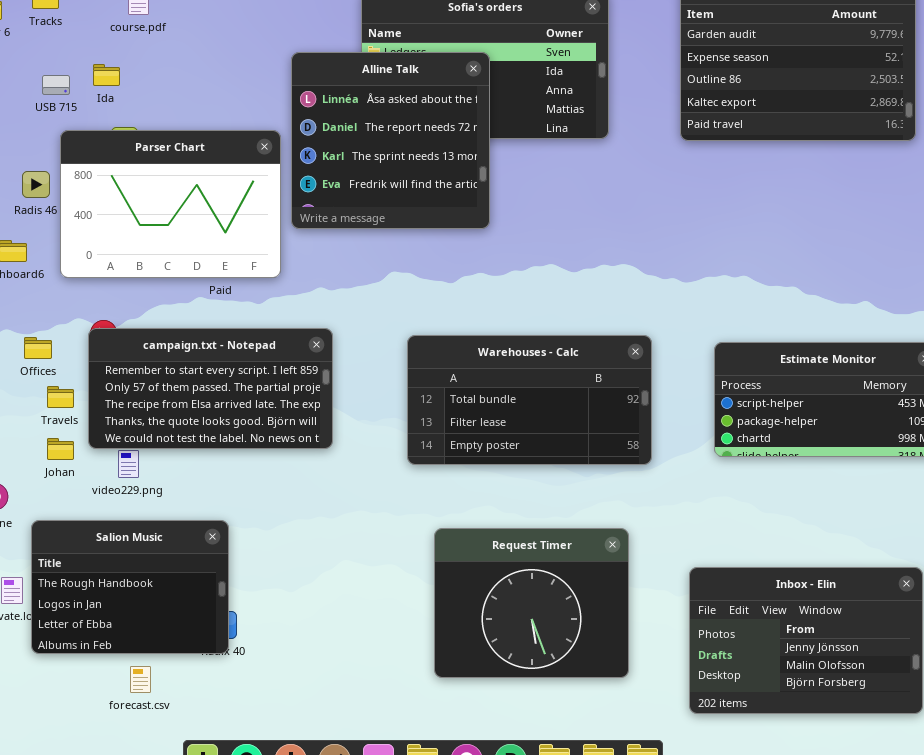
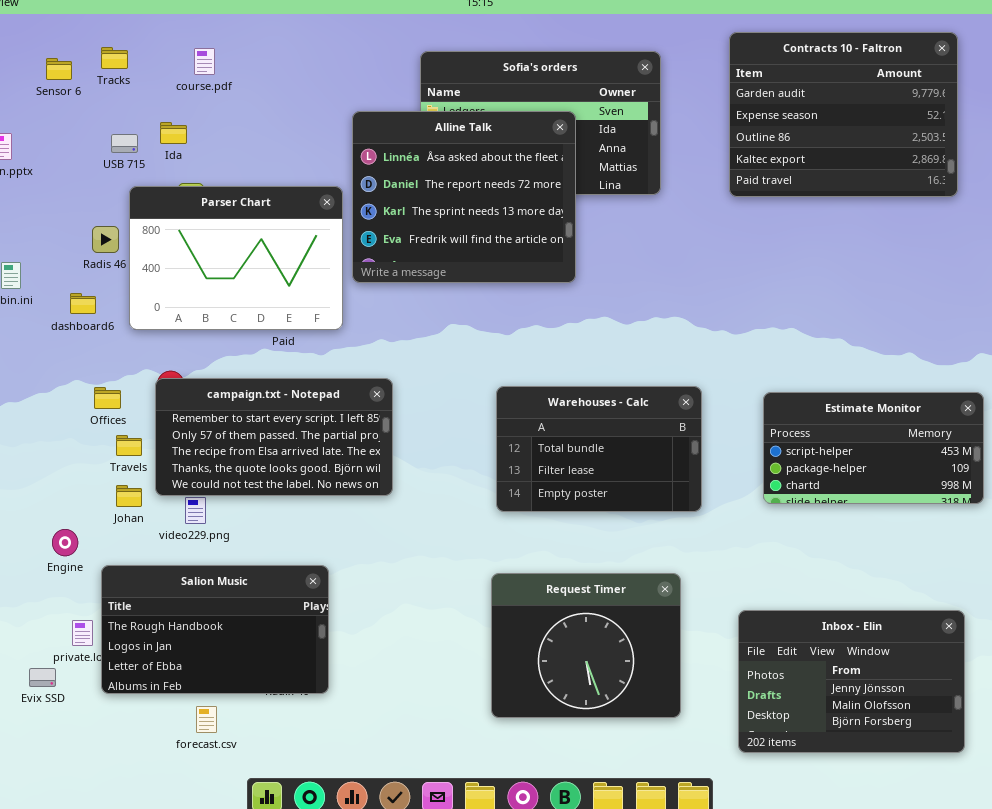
Alline Talk: [291,52,490,229] -> [352,111,576,283], resized
Warehouses - Calc: [407,335,652,465] -> [496,386,702,512], resized
Salion Music: [31,520,229,654] -> [101,565,329,694], resized

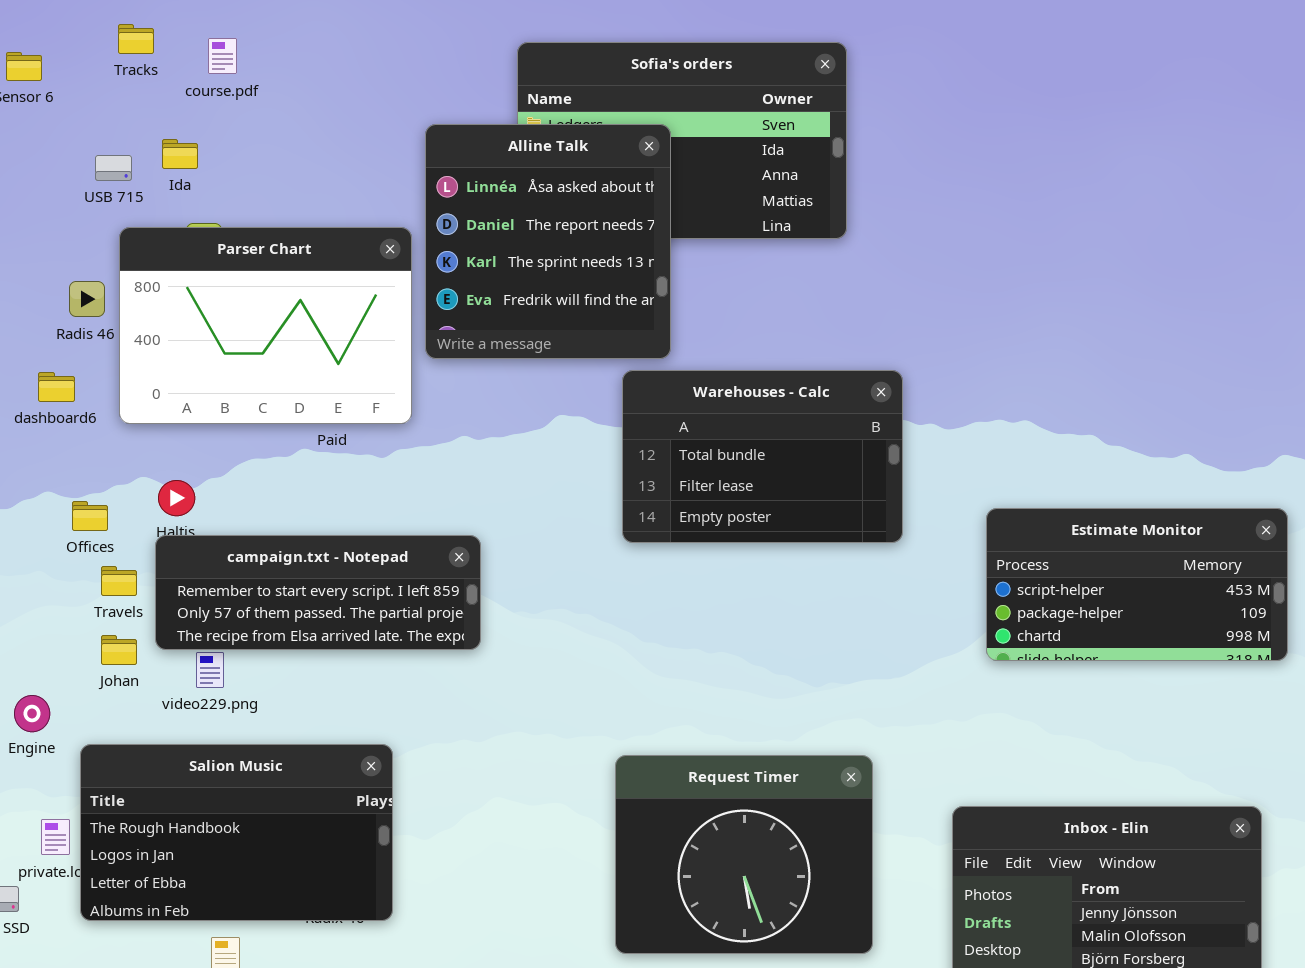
Contracts 10 - Faltron: [729,32,958,197] -> none, closed
Tracks: [101,47,128,69] -> [118,24,154,54], moved
Alline Talk: [352,111,576,283] -> [425,124,671,359], resized
campaign.txt - Notepad: [155,378,393,496] -> [155,535,481,650], resized
Warehouses - Calc: [496,386,702,512] -> [622,370,903,543], moved

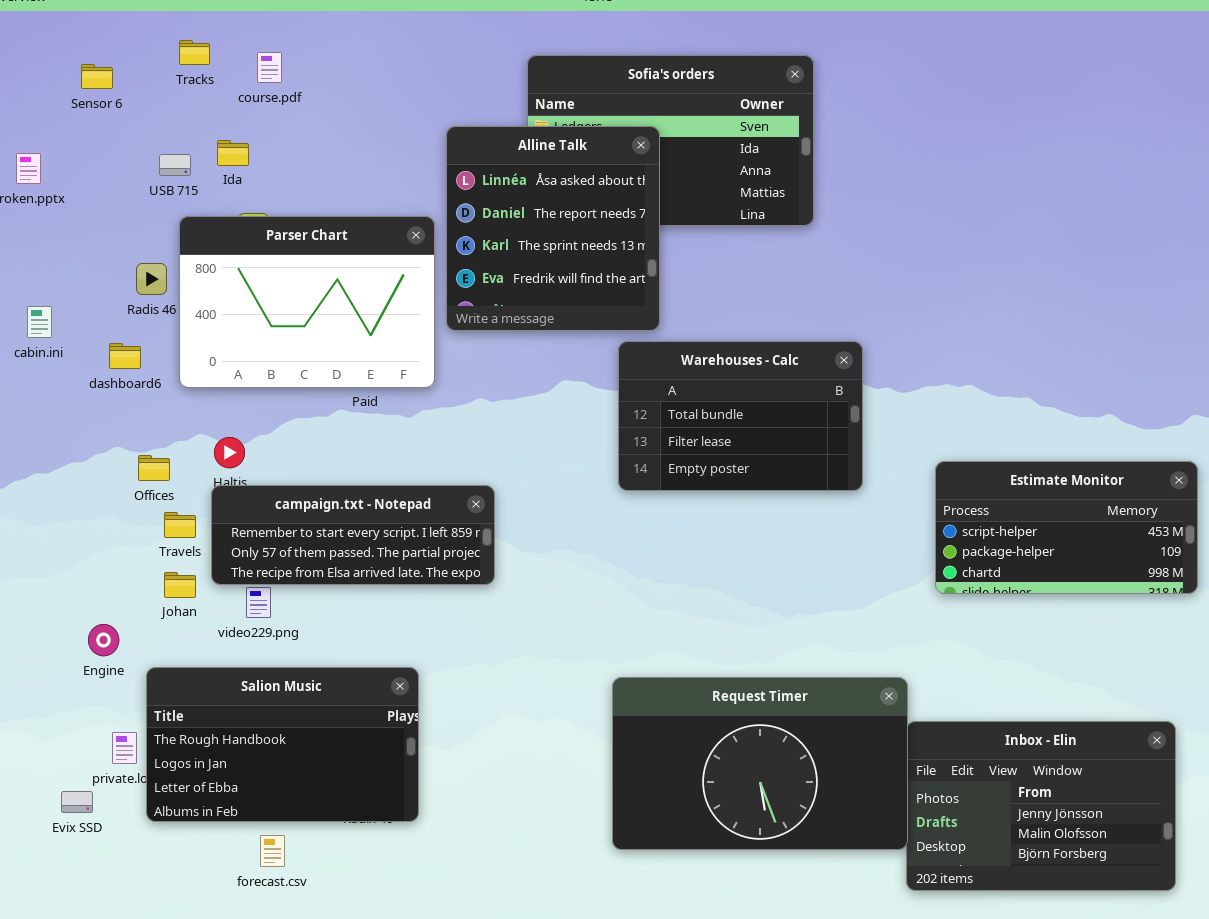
Request Timer: [615,755,873,954] -> [612,677,908,850], resized

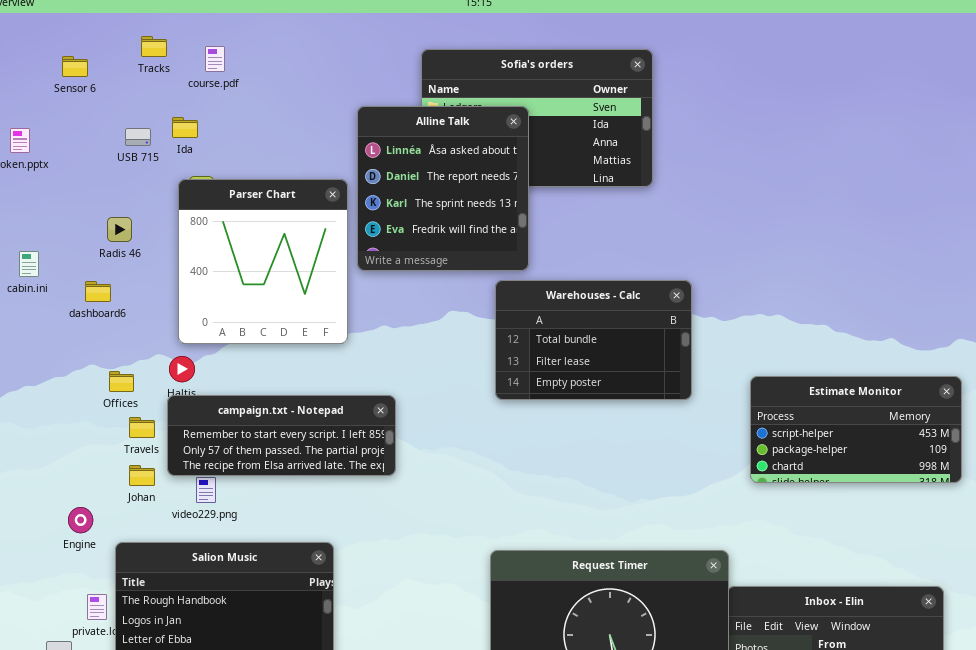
Parser Chart: [179,216,435,388] -> [178,179,348,344], resized

